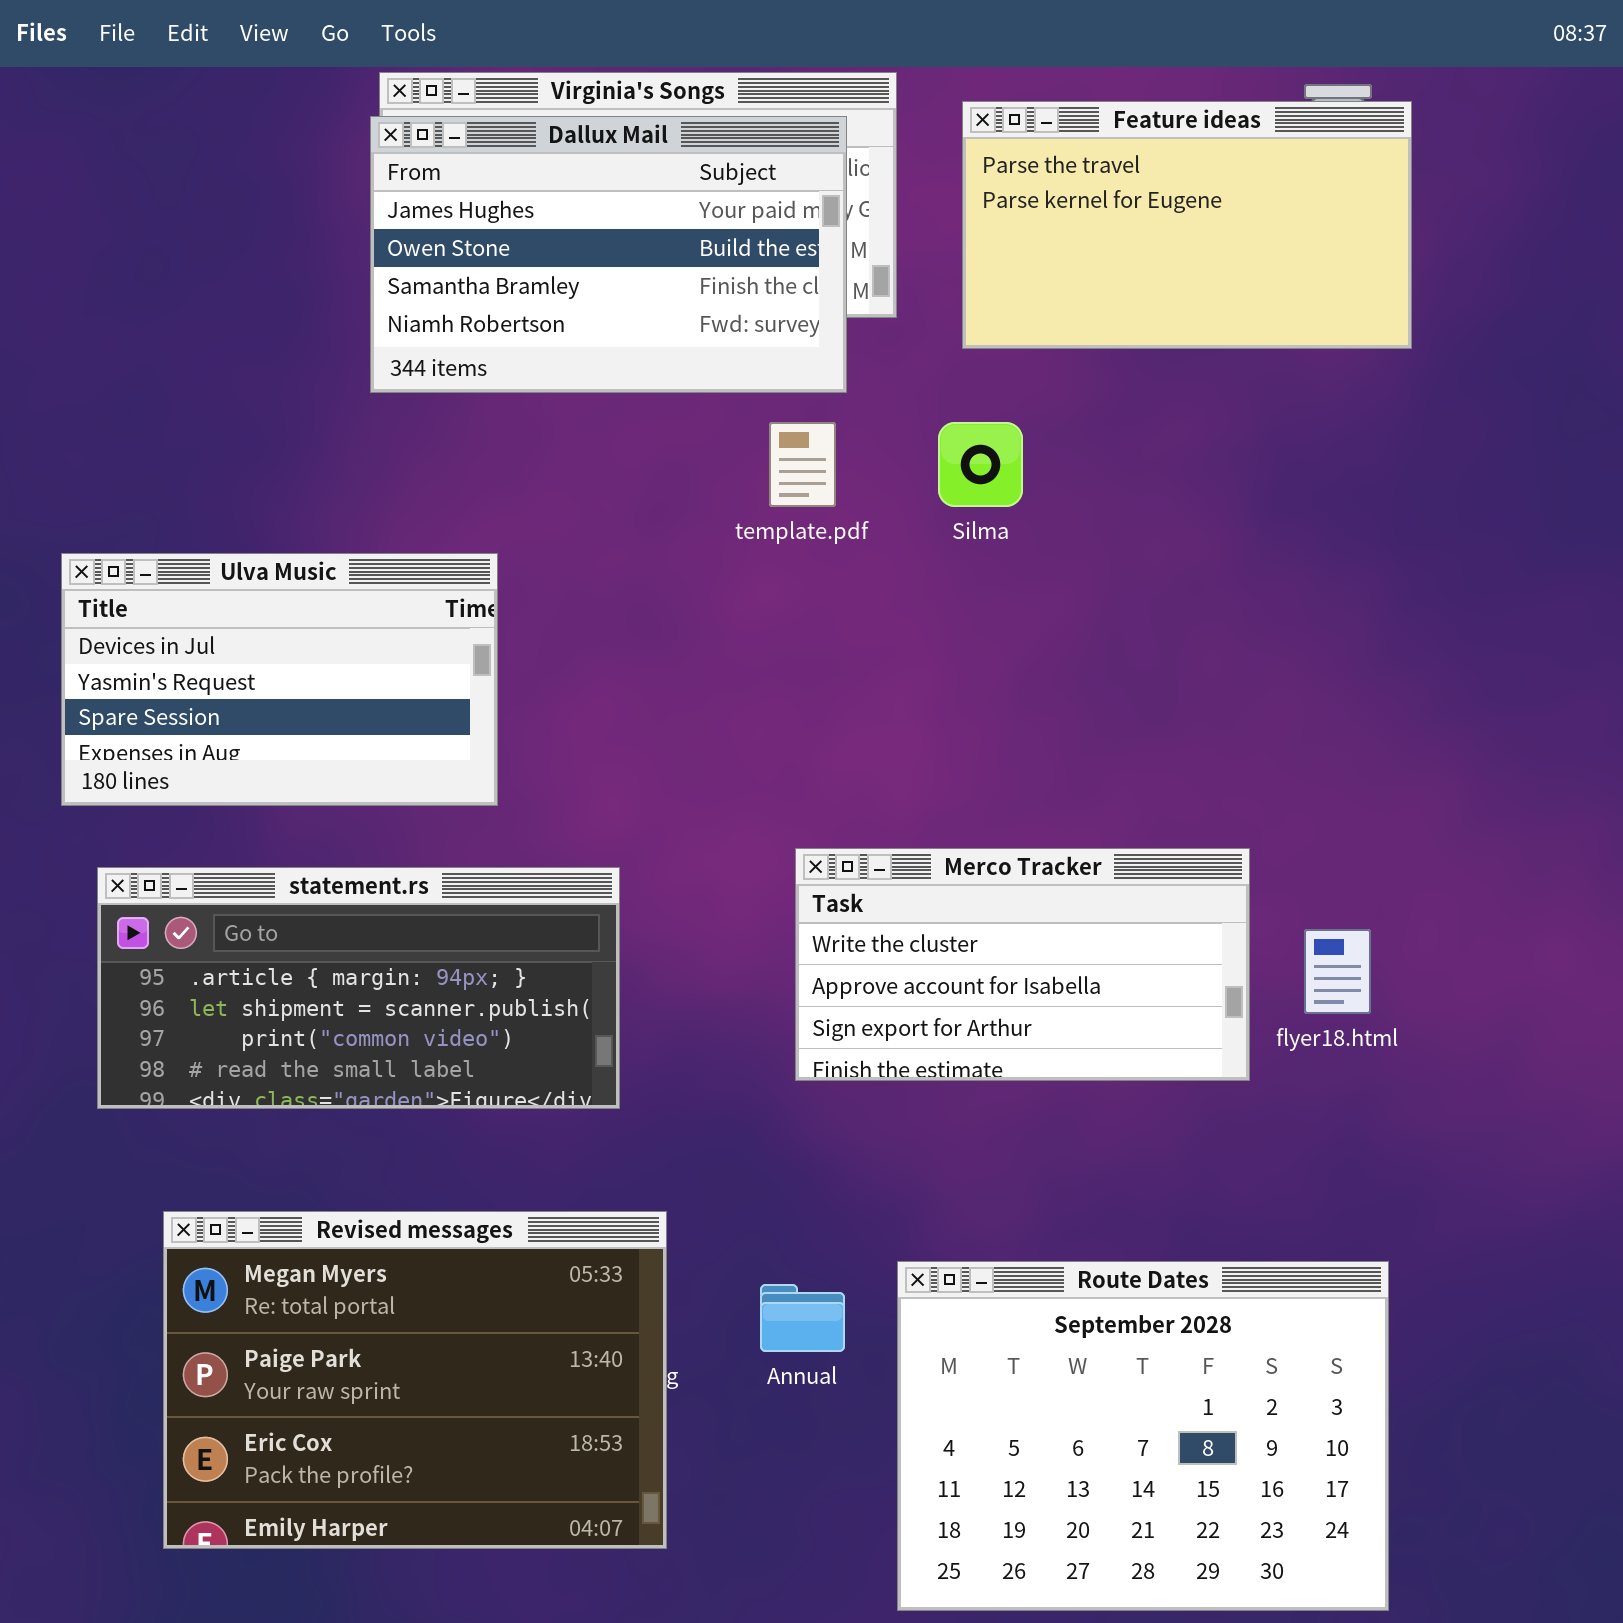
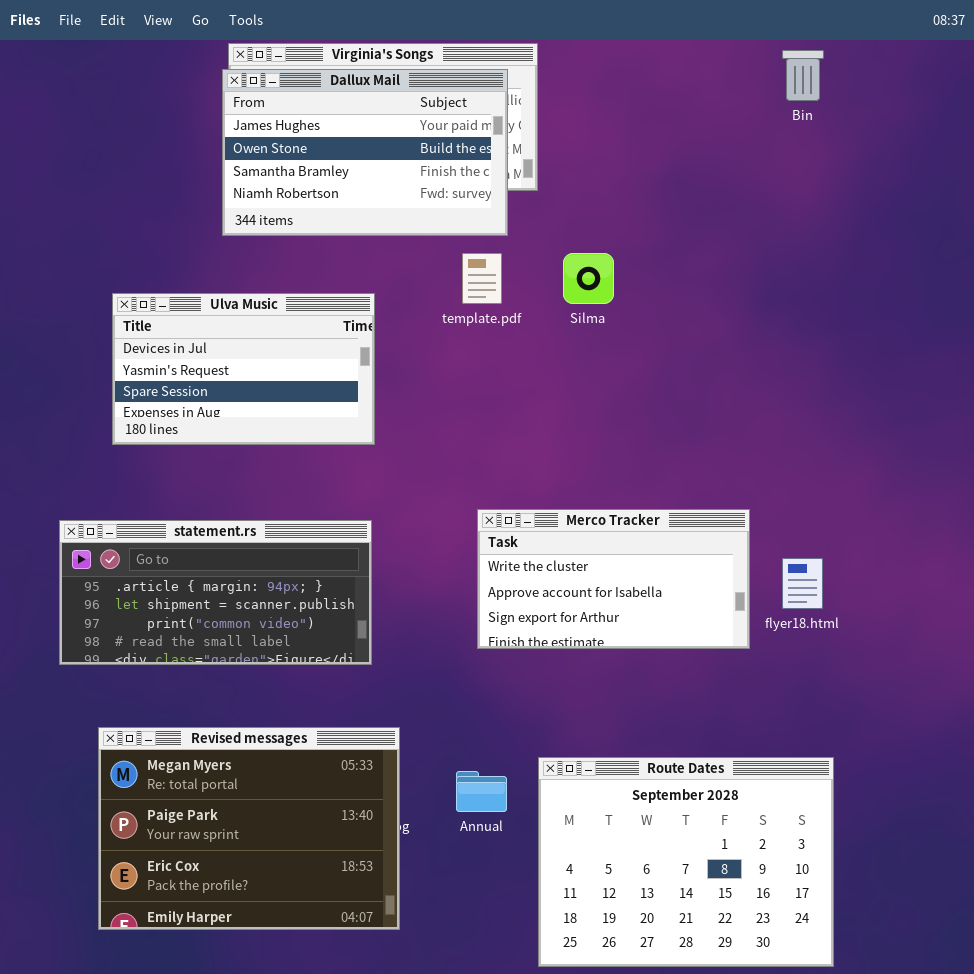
Feature ideas: [962,101,1412,349] -> none, closed
Ulva Music: [61,553,498,806] -> [112,293,375,445], moved

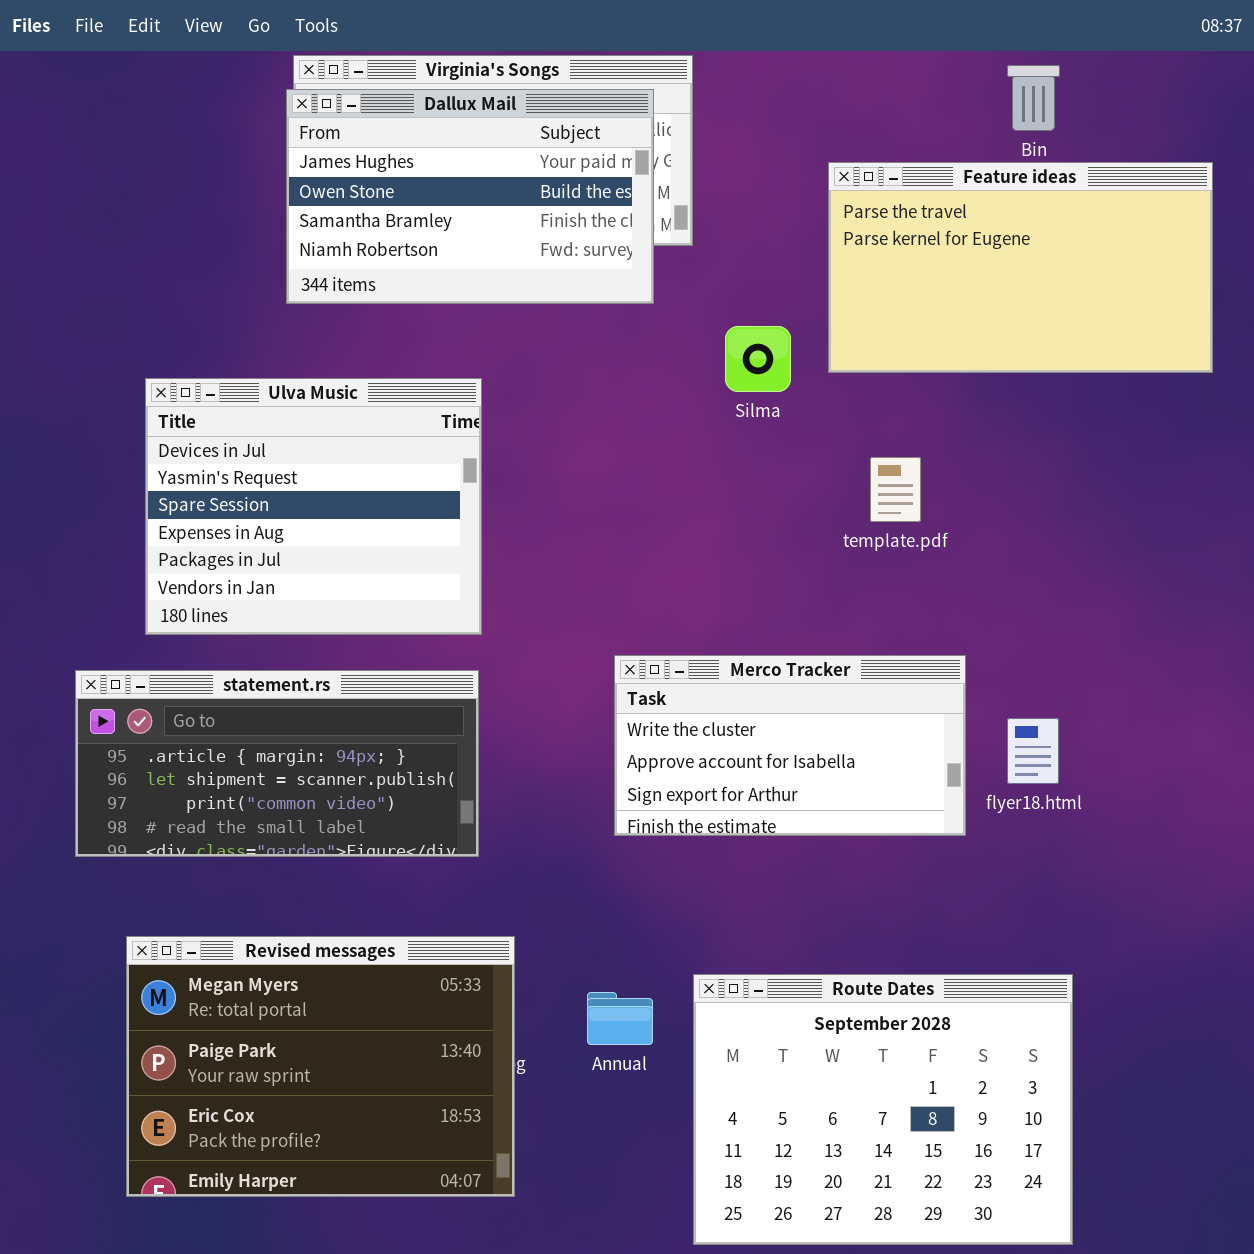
Feature ideas: none -> [828,162,1213,373], opened
template.pdf: [462,253,502,304] -> [870,457,921,522], moved
Ulva Music: [112,293,375,445] -> [145,378,482,635], resized

